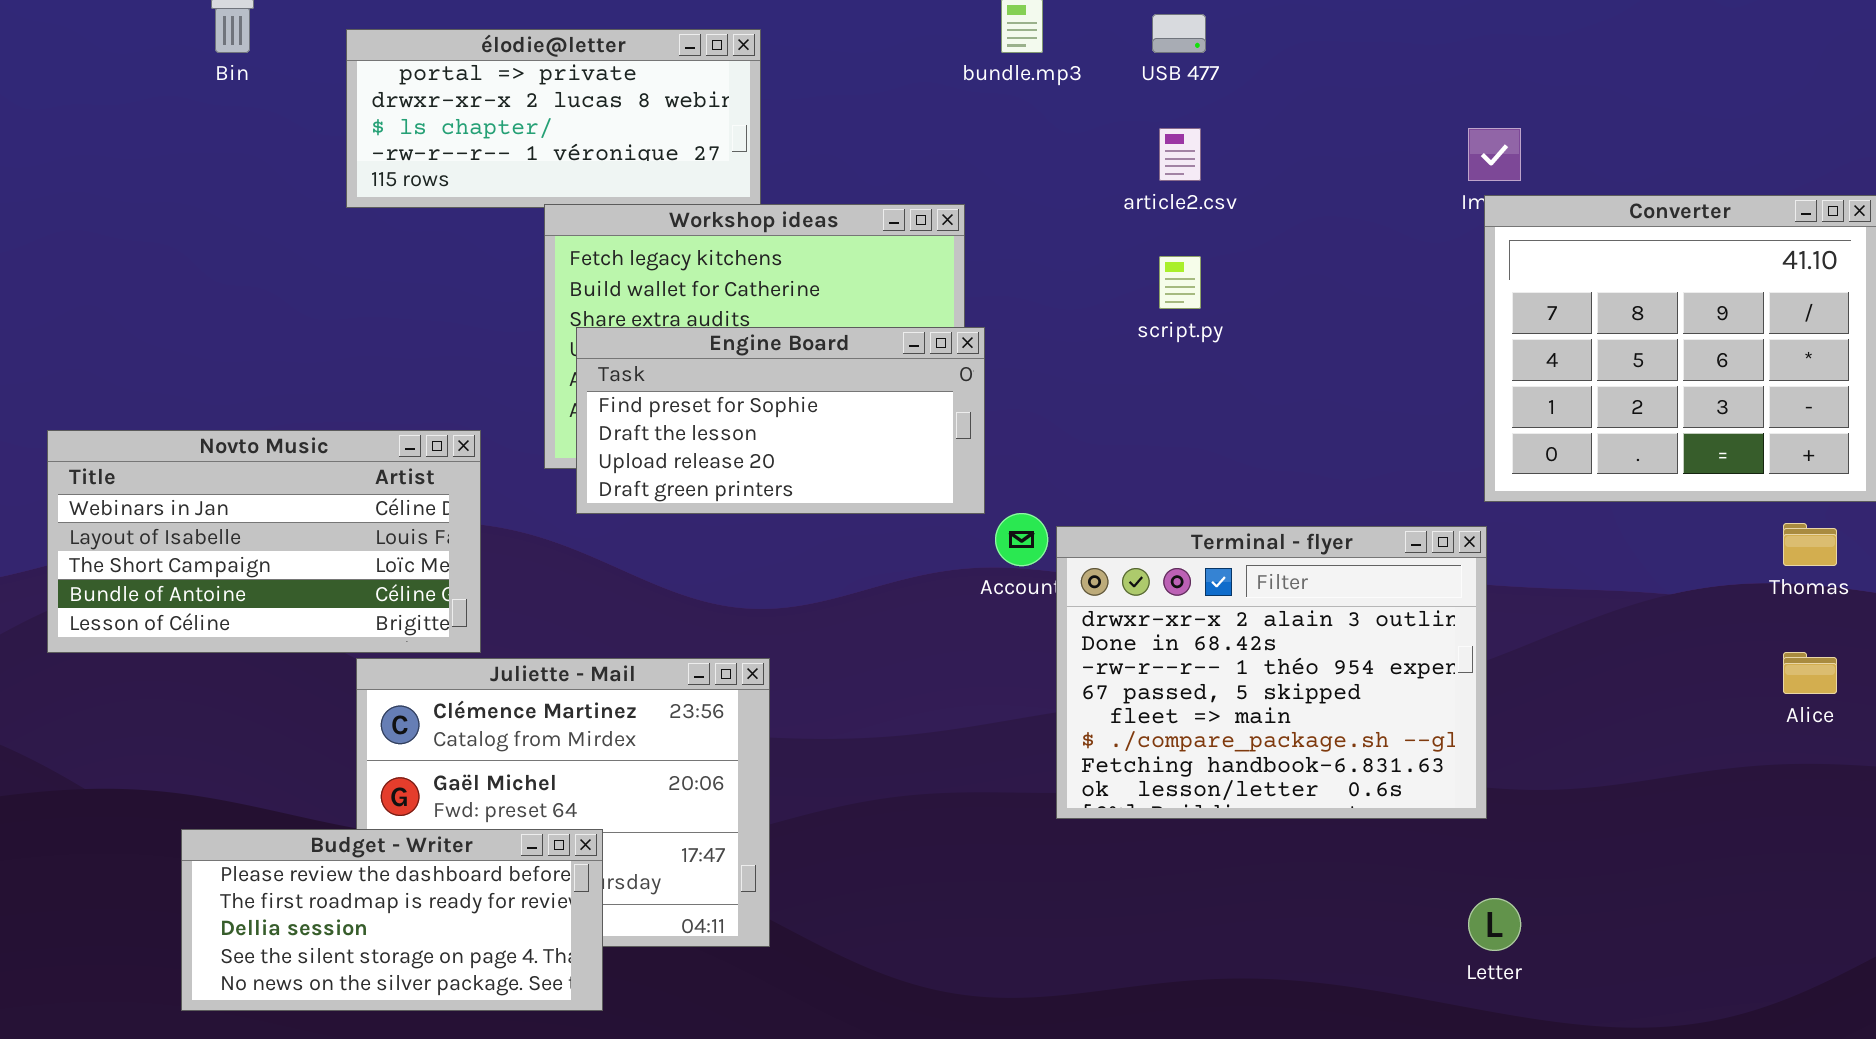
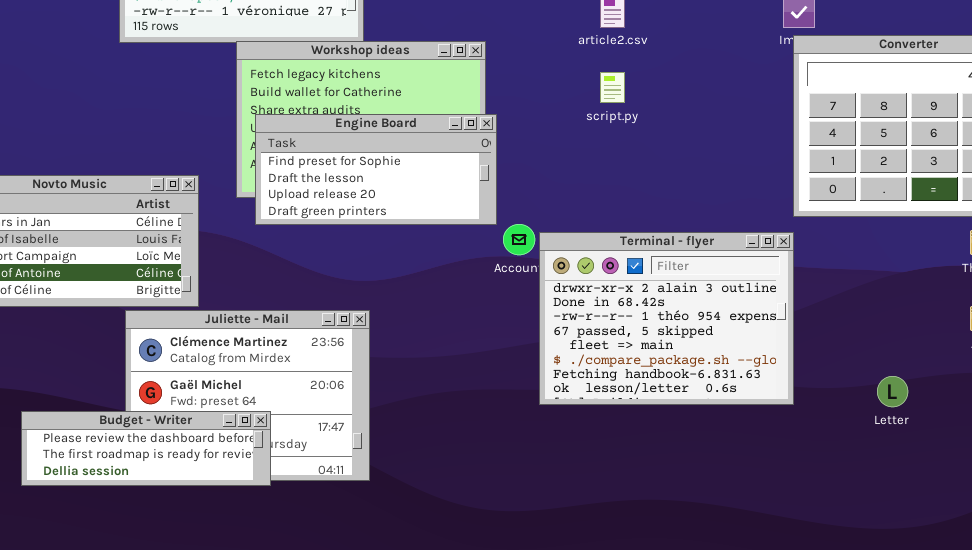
Budget - Writer: [181,829,603,1011] -> [21,411,271,486], resized
Letter: [1468,898,1521,951] -> [877,376,908,407], moved

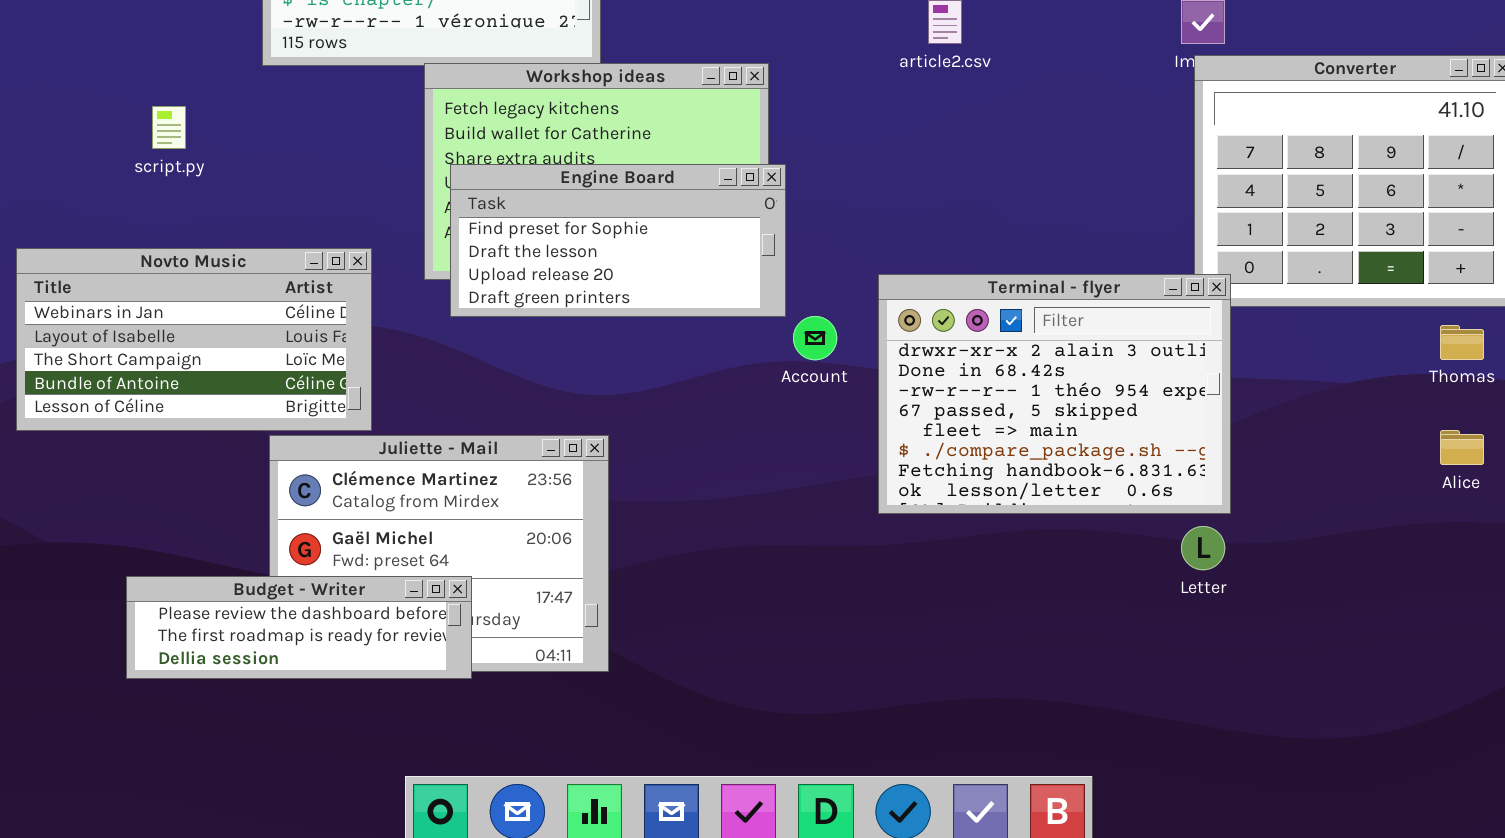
script.py: [600,72,625,103] -> [152,106,186,149], moved
Terminal - flyer: [539,232,794,405] -> [878,274,1231,514], moved
Letter: [877,376,908,407] -> [1181,526,1225,570], moved

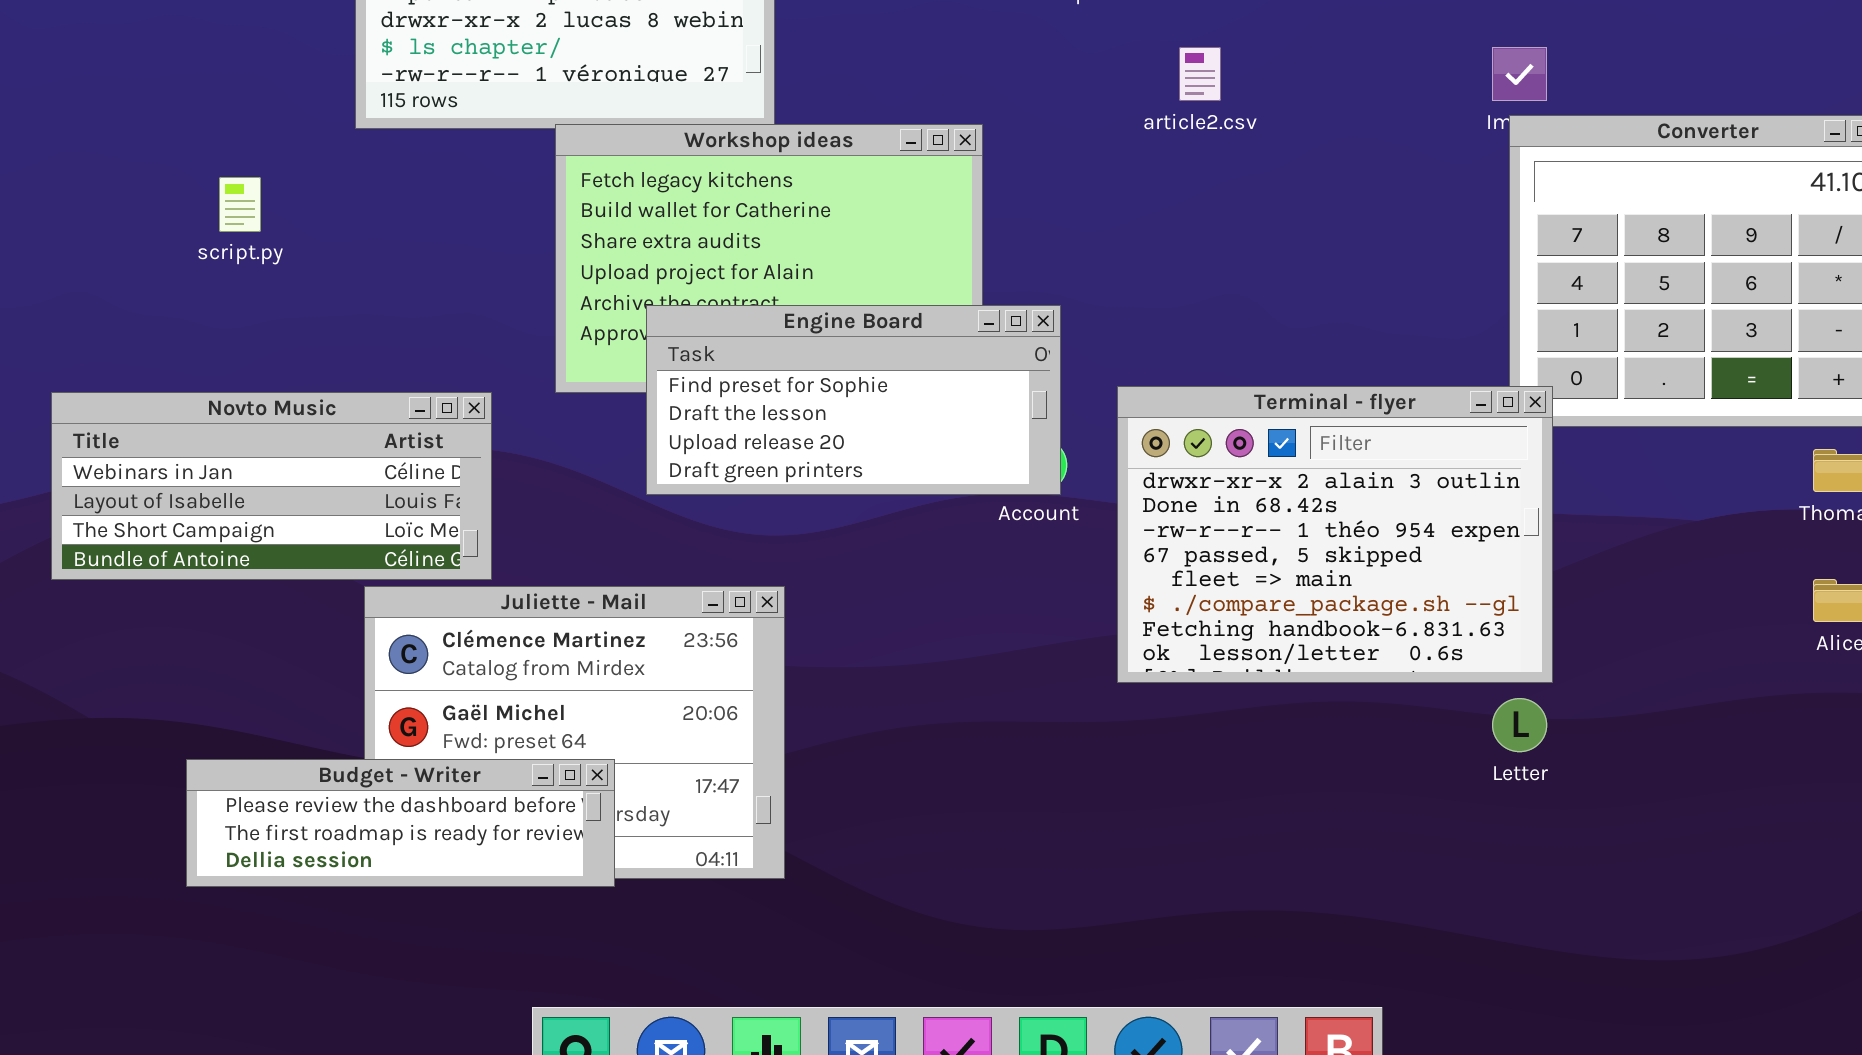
Engine Board: [450,164,786,317] -> [646,305,1061,495], moved
Novto Music: [16,248,372,431] -> [51,392,492,580], resized

